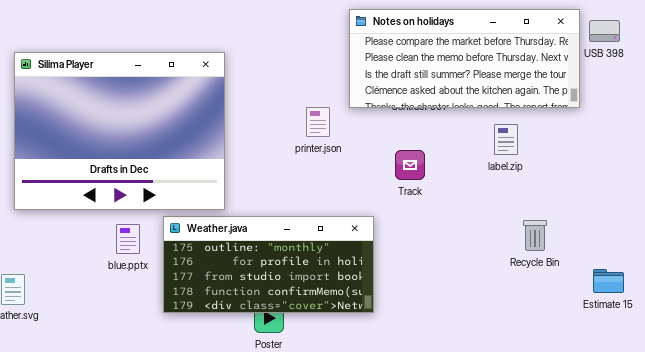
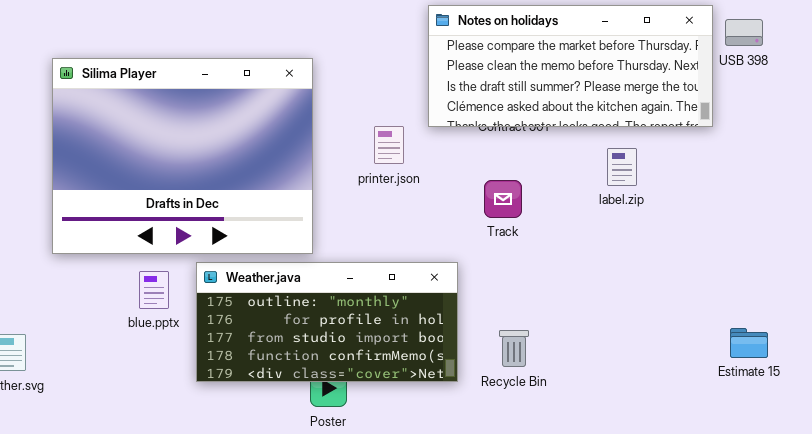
Silima Player: [14,52,225,210] -> [52,58,313,254], moved
Recycle Bin: [523,220,547,251] -> [499,330,529,367], moved

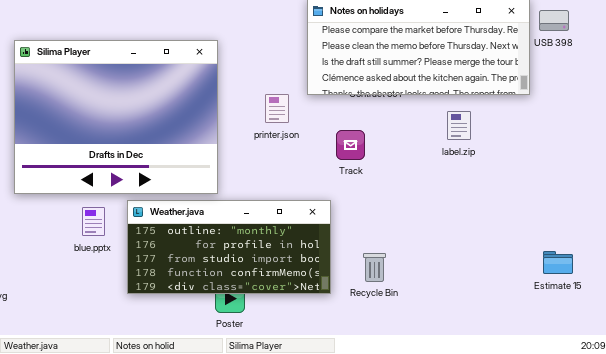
Track: [484,180,522,218] -> [336,130,365,160], moved

